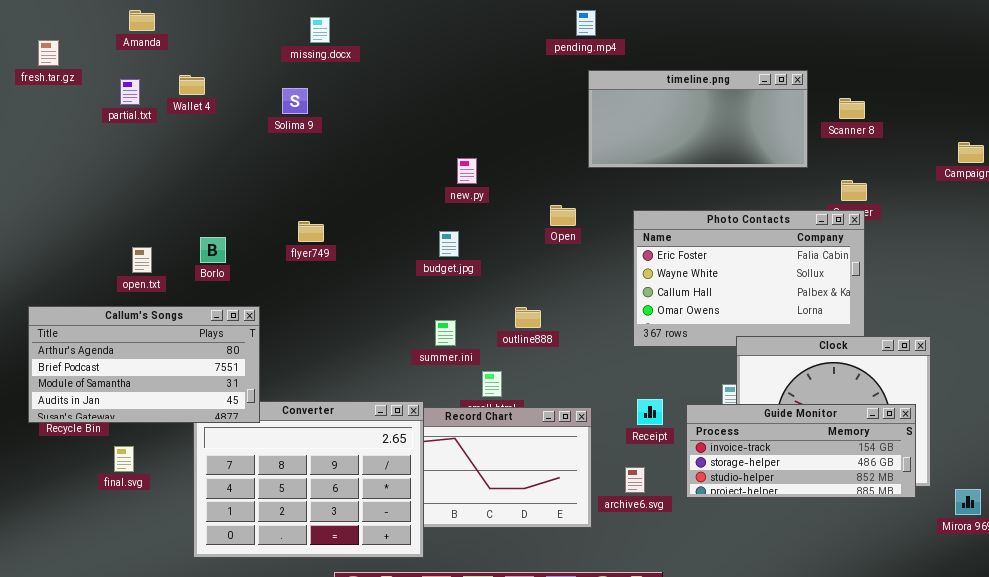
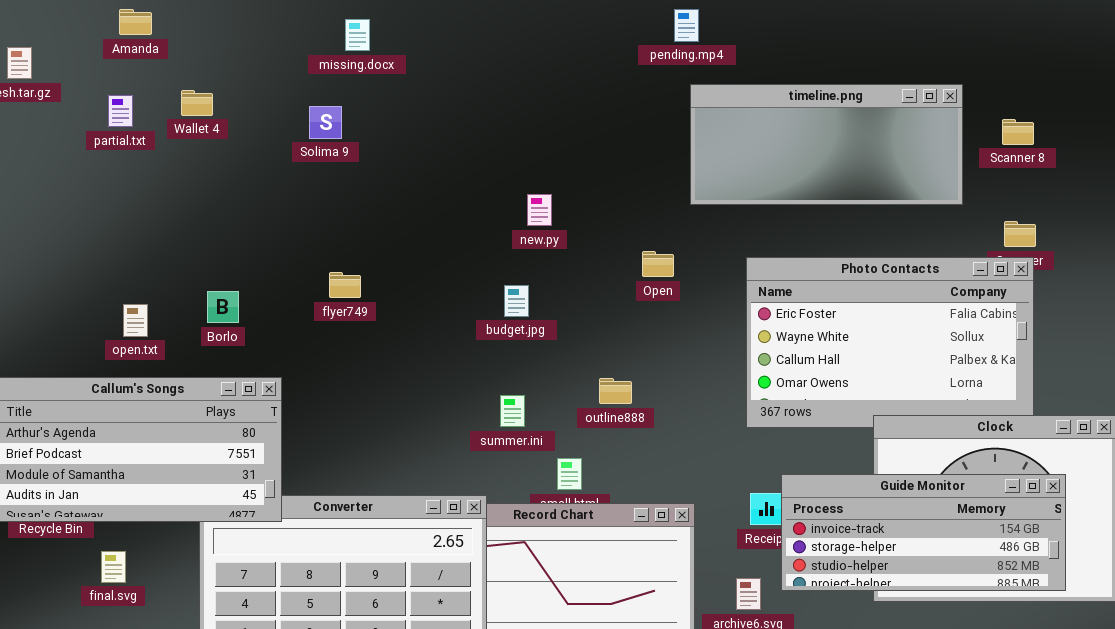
Guide Monitor: [686,404,916,498] -> [781,474,1066,591], moved

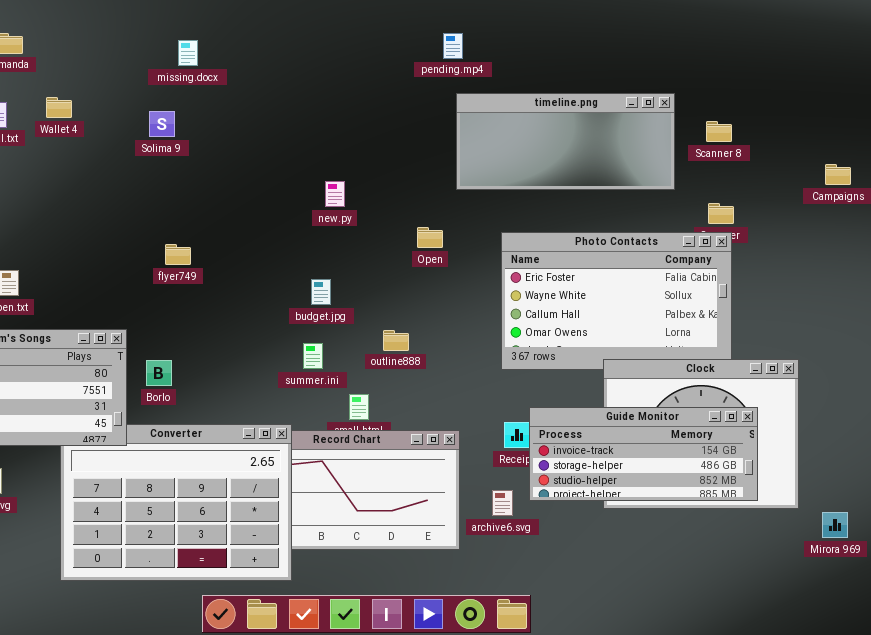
budget.jpg: [504,285,529,317] -> [311,279,331,305], moved
Borlo: [207,291,239,323] -> [146,360,172,386], moved

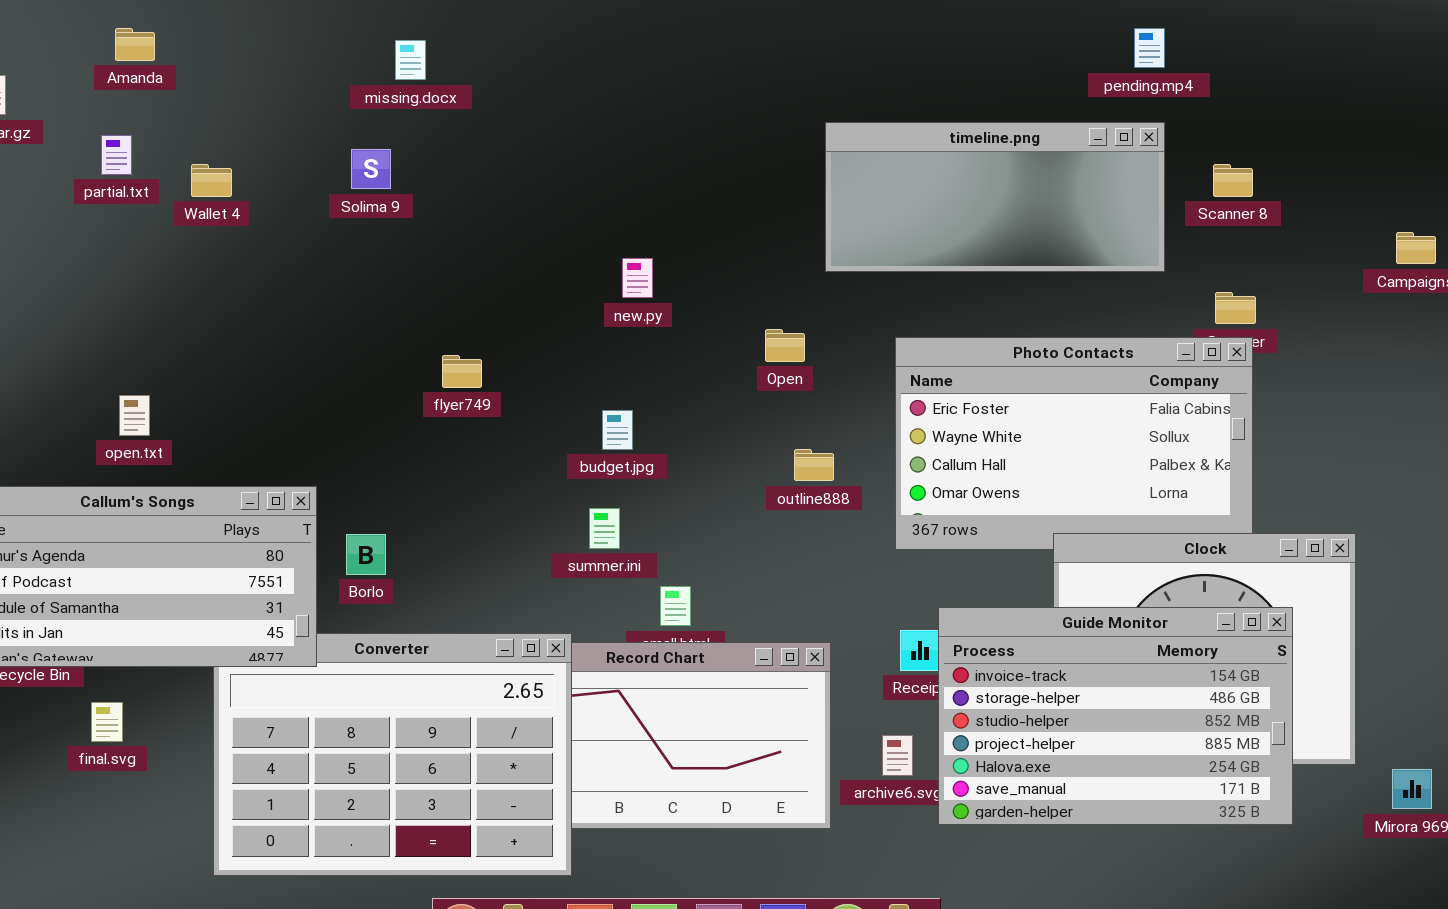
pending.mp4: [443,33,463,59] -> [1134,28,1165,68], moved
Wallet 4: [46,97,72,118] -> [191,164,232,197], moved
flyer749: [165,244,191,265] -> [442,355,482,388], moved
outline888: [383,330,409,351] -> [794,449,834,481], moved
Guide Monitor: [529,407,758,501] -> [938,607,1293,825], resized

